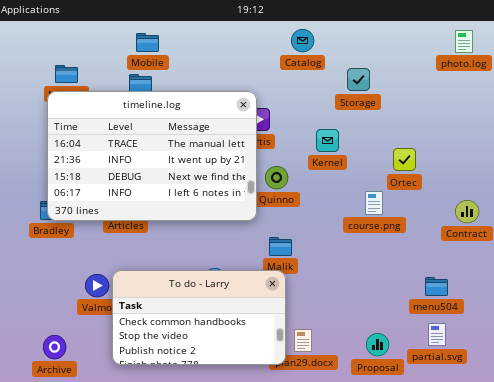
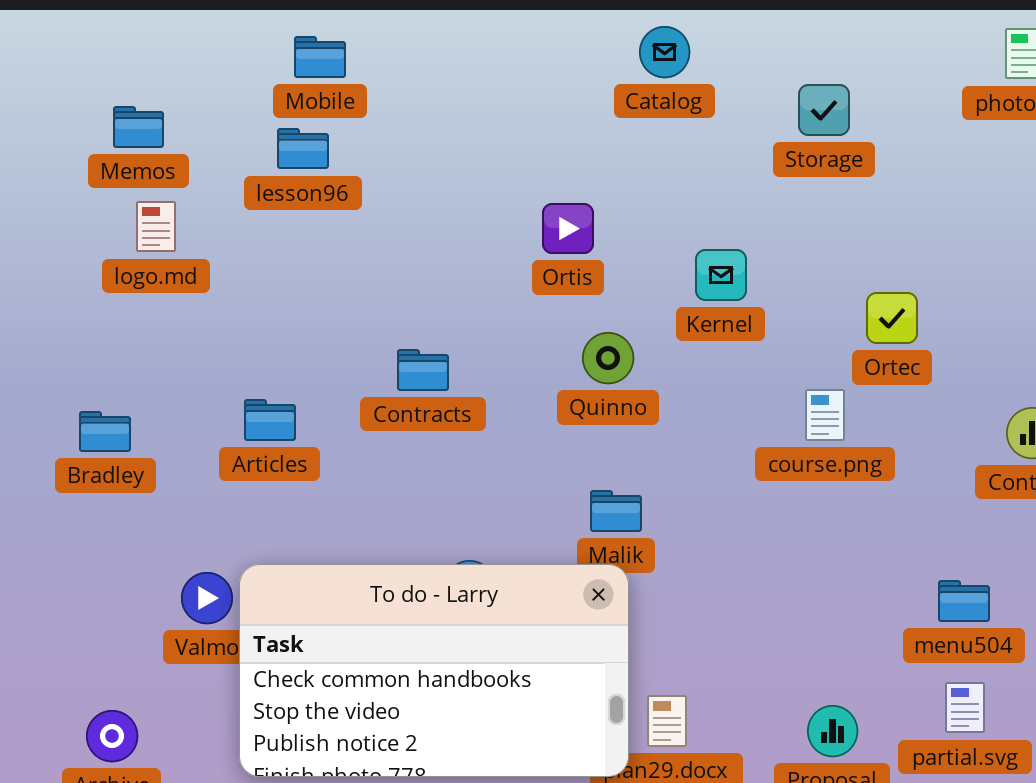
Storage: [347,68,370,91] -> [798,84,850,136], moved
timeline.log: [47,91,257,221] -> none, closed

